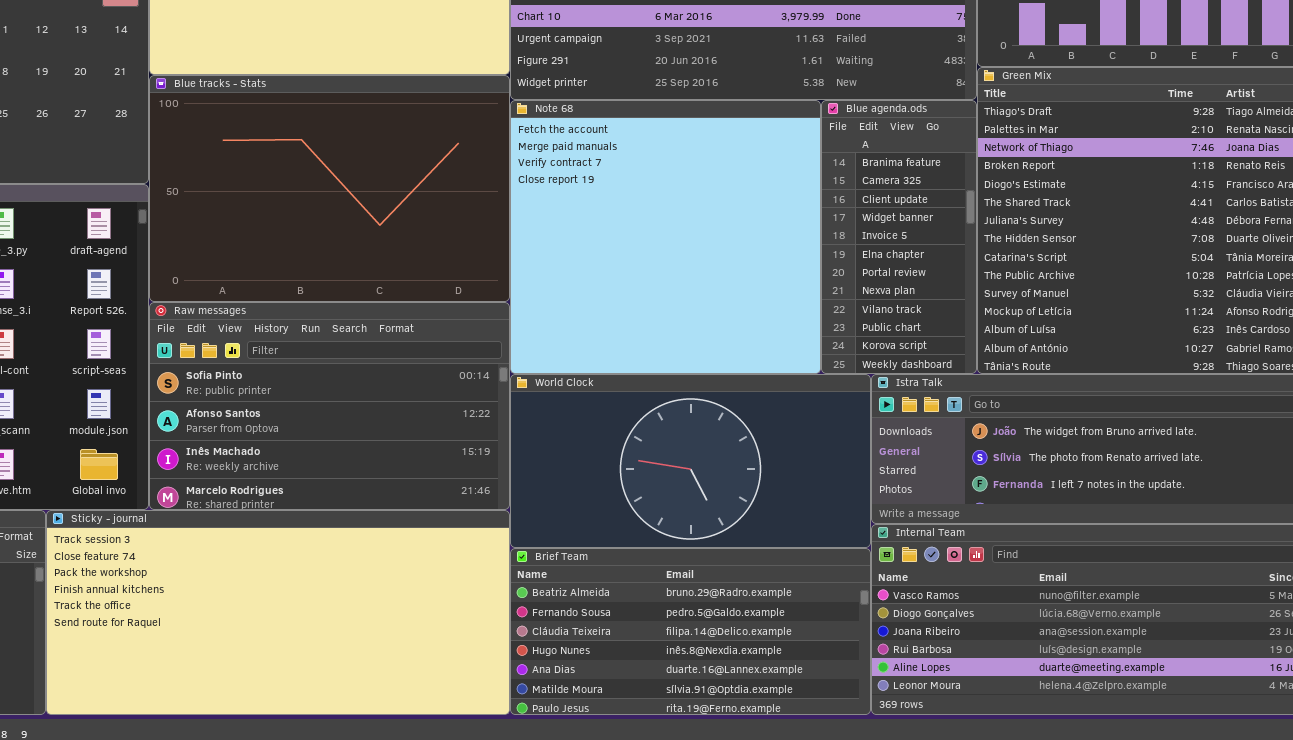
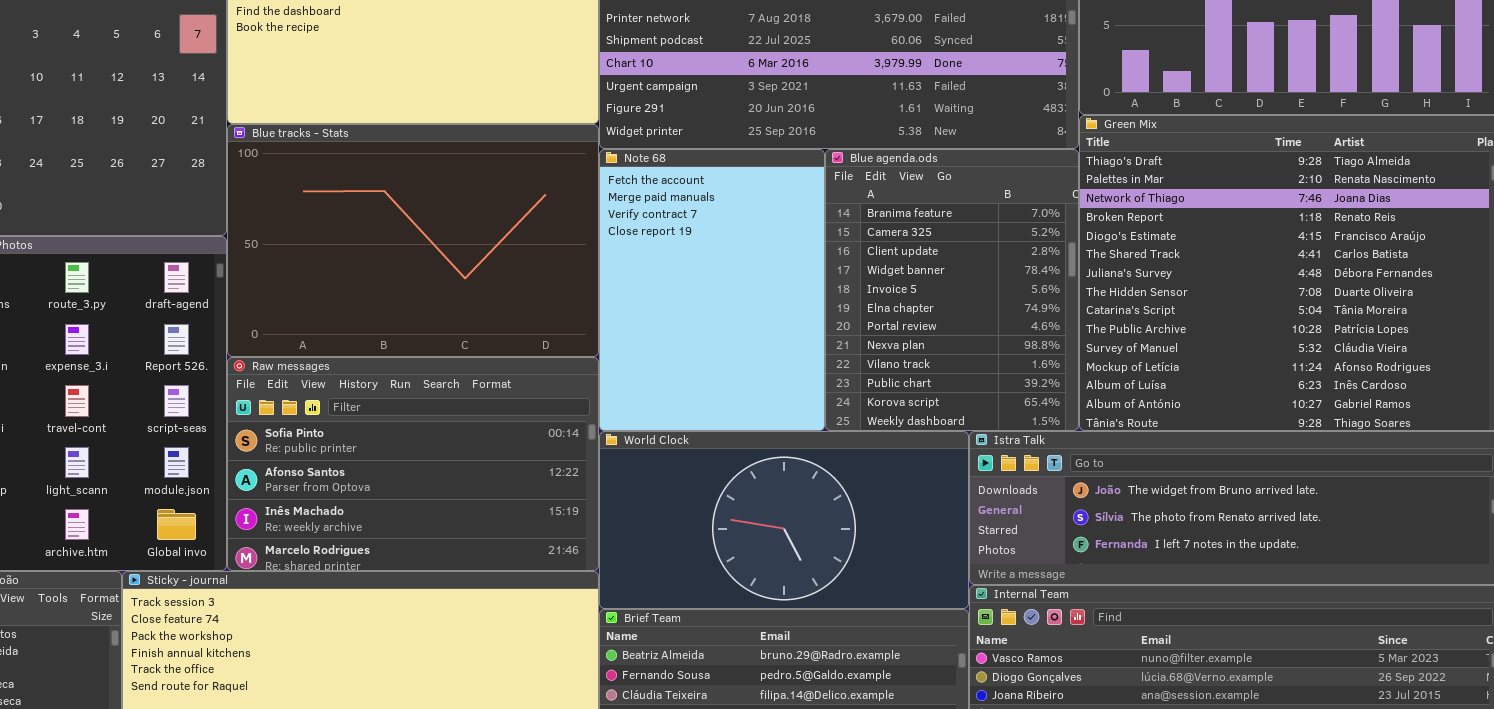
Note 68: [510,100,821,374] -> [599,149,825,431], resized
Blue agenda.ods: [821,100,977,374] -> [825,149,1079,431], resized

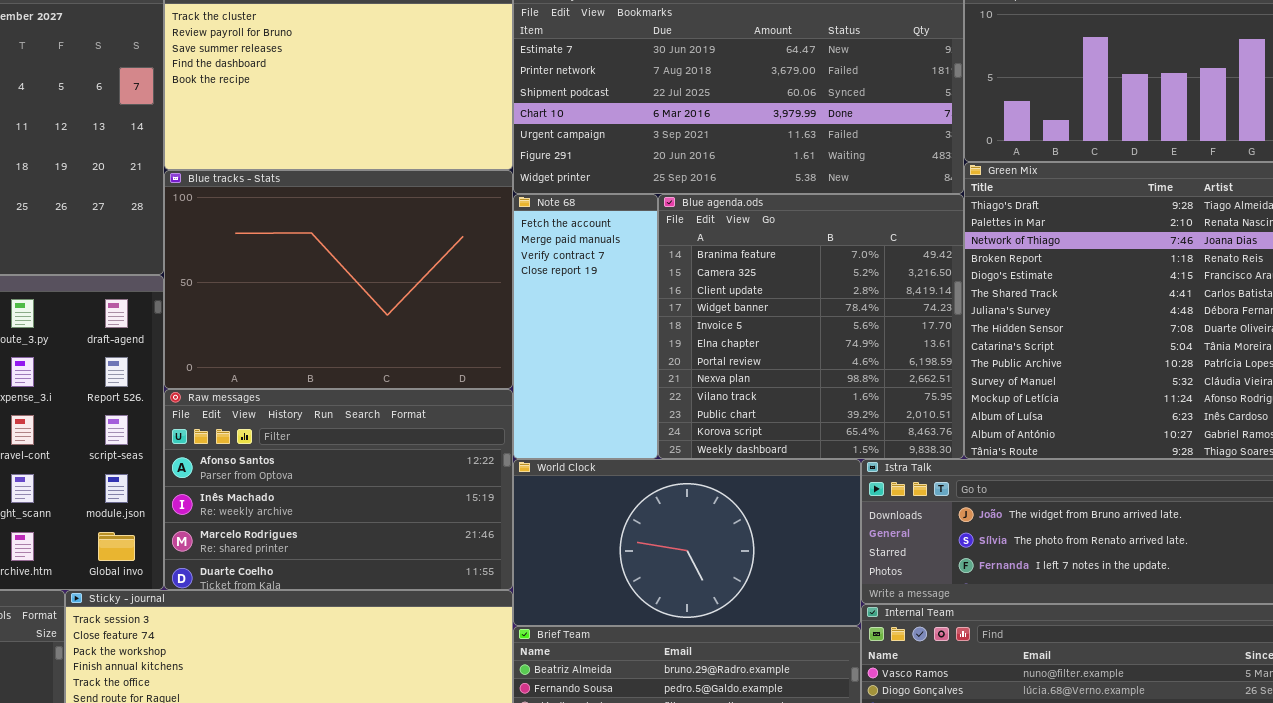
Note 68: [599,149,825,431] -> [513,194,658,459], resized
Blue agenda.ods: [825,149,1079,431] -> [658,194,964,459], resized
Raw messages: [227,357,599,571] -> [164,389,513,590], scrolled down 1 row

